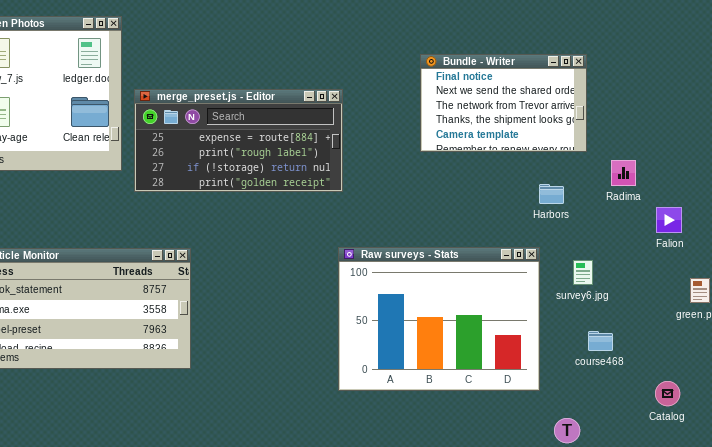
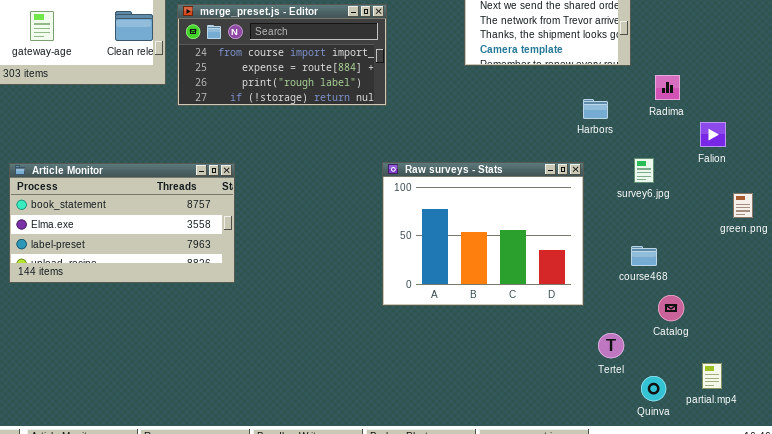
merge_preset.js - Editor: [134,89,343,192] -> [177,4,387,106], scrolled up 1 row
survey6.jpg: [573,260,593,285] -> [634,158,654,183], moved
Catalog: [655,381,680,406] -> [658,295,684,321], moved

